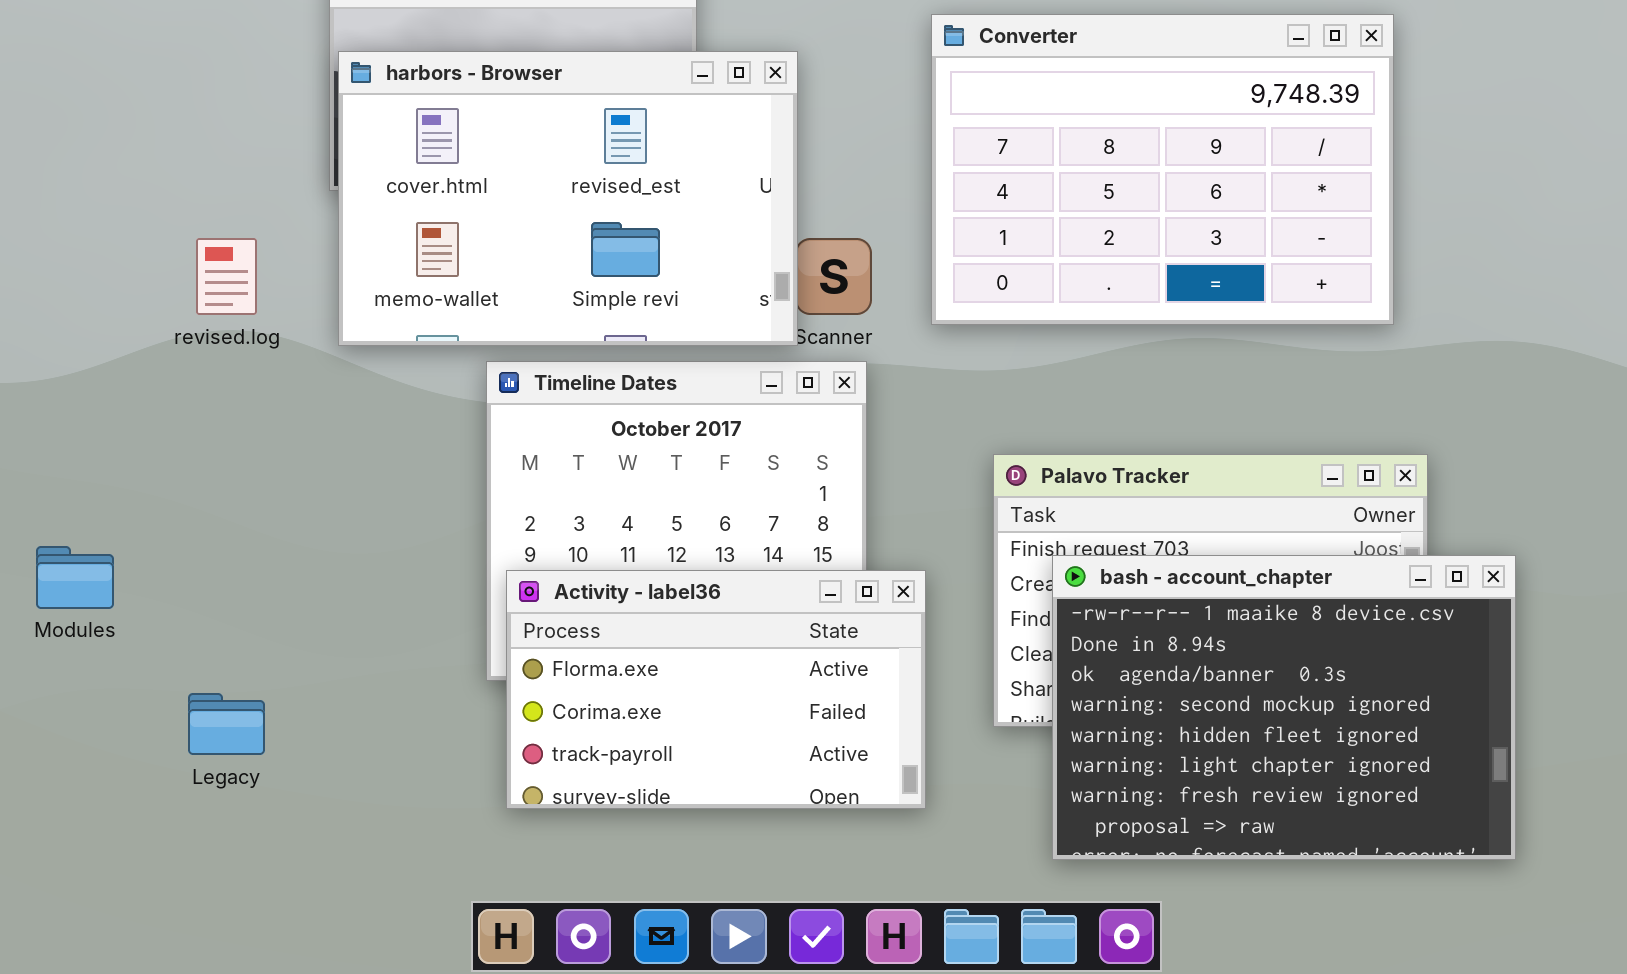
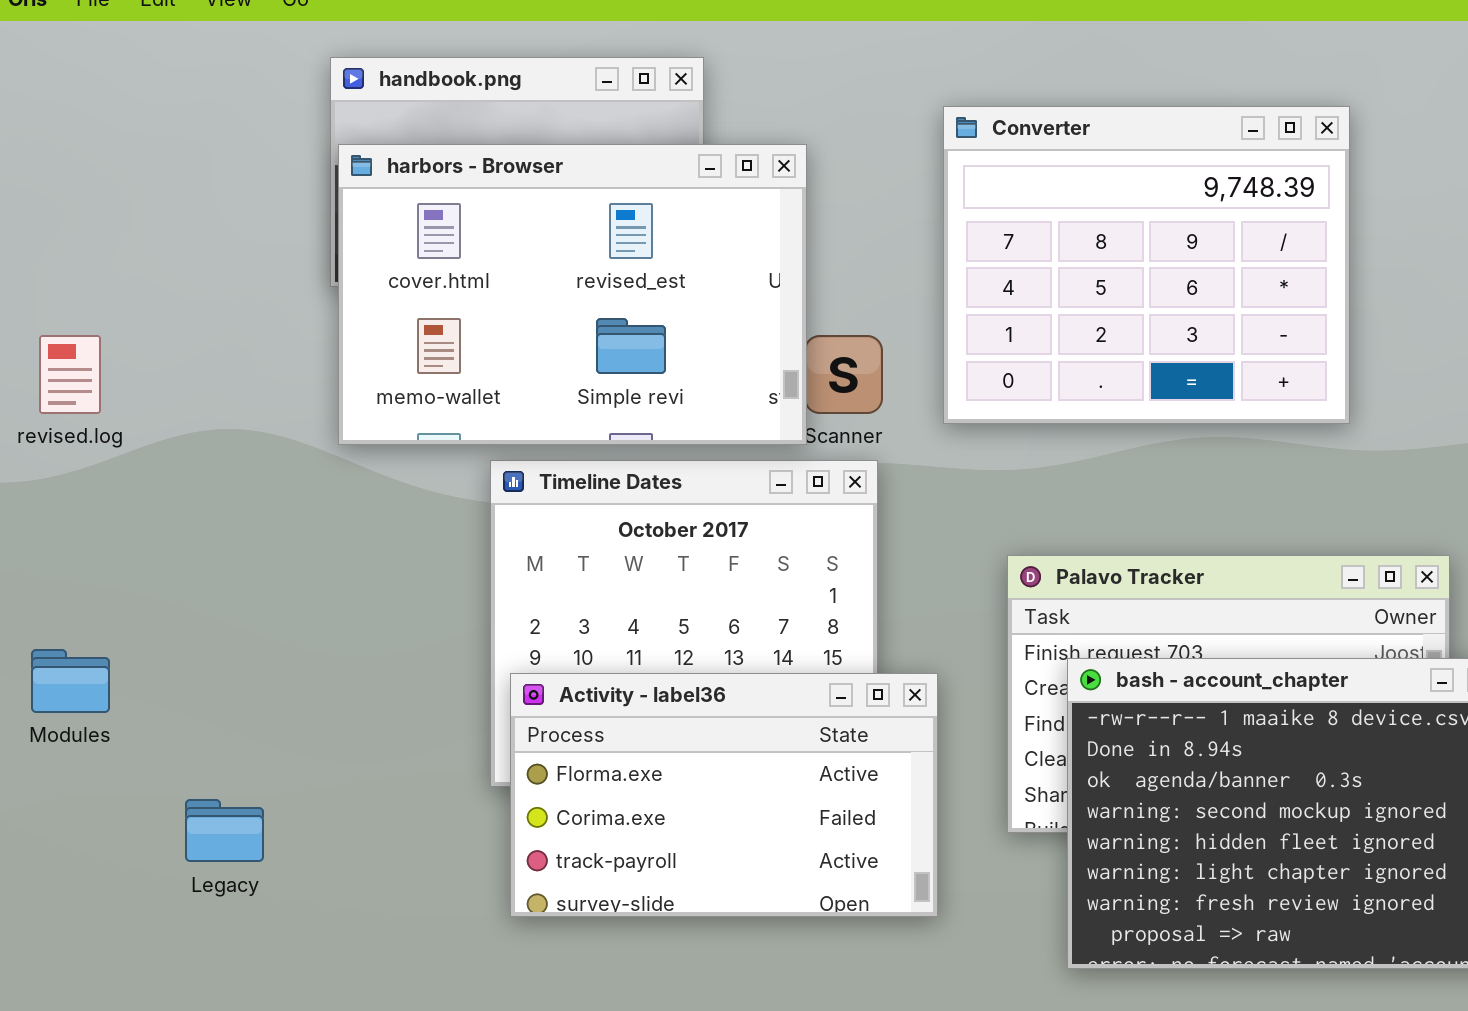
Converter: [931,14,1394,325] -> [943,106,1350,424], resized
revised.log: [196,238,257,315] -> [39,335,101,414], moved

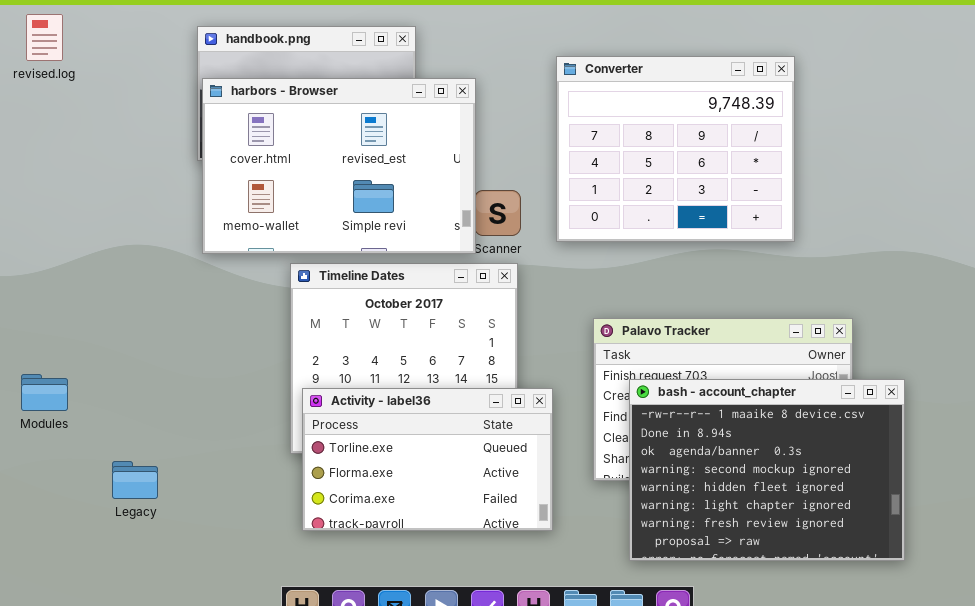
revised.log: [39,335,101,414] -> [26,14,63,61], moved
Activity - label36: [510,673,938,917] -> [302,388,553,531], scrolled up 1 row

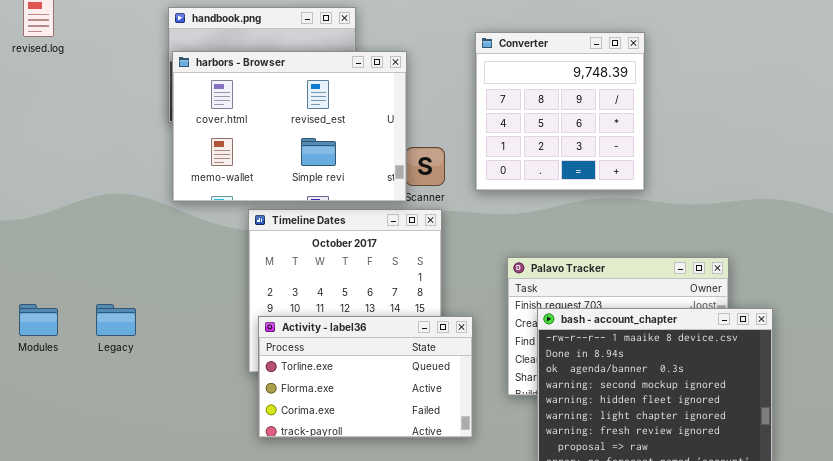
Converter: [556,56,795,242] -> [475,32,645,191], resized
Legacy: [112,461,158,499] -> [96,304,136,336], moved

